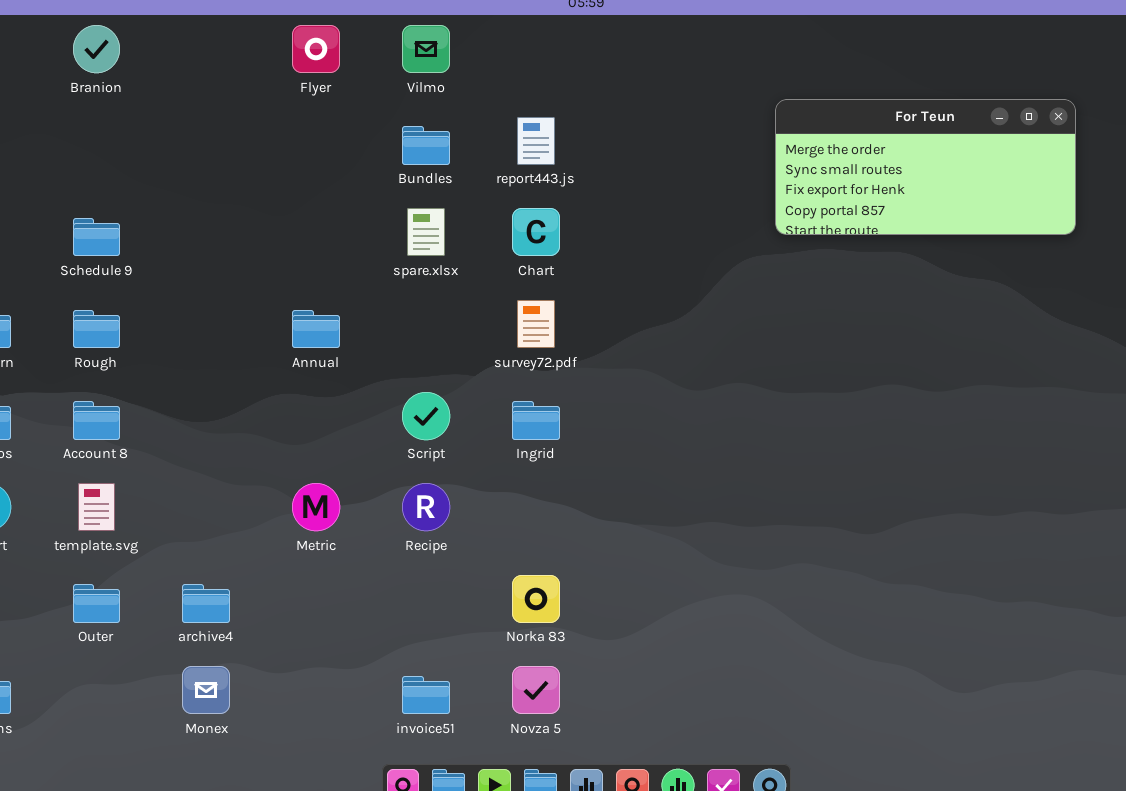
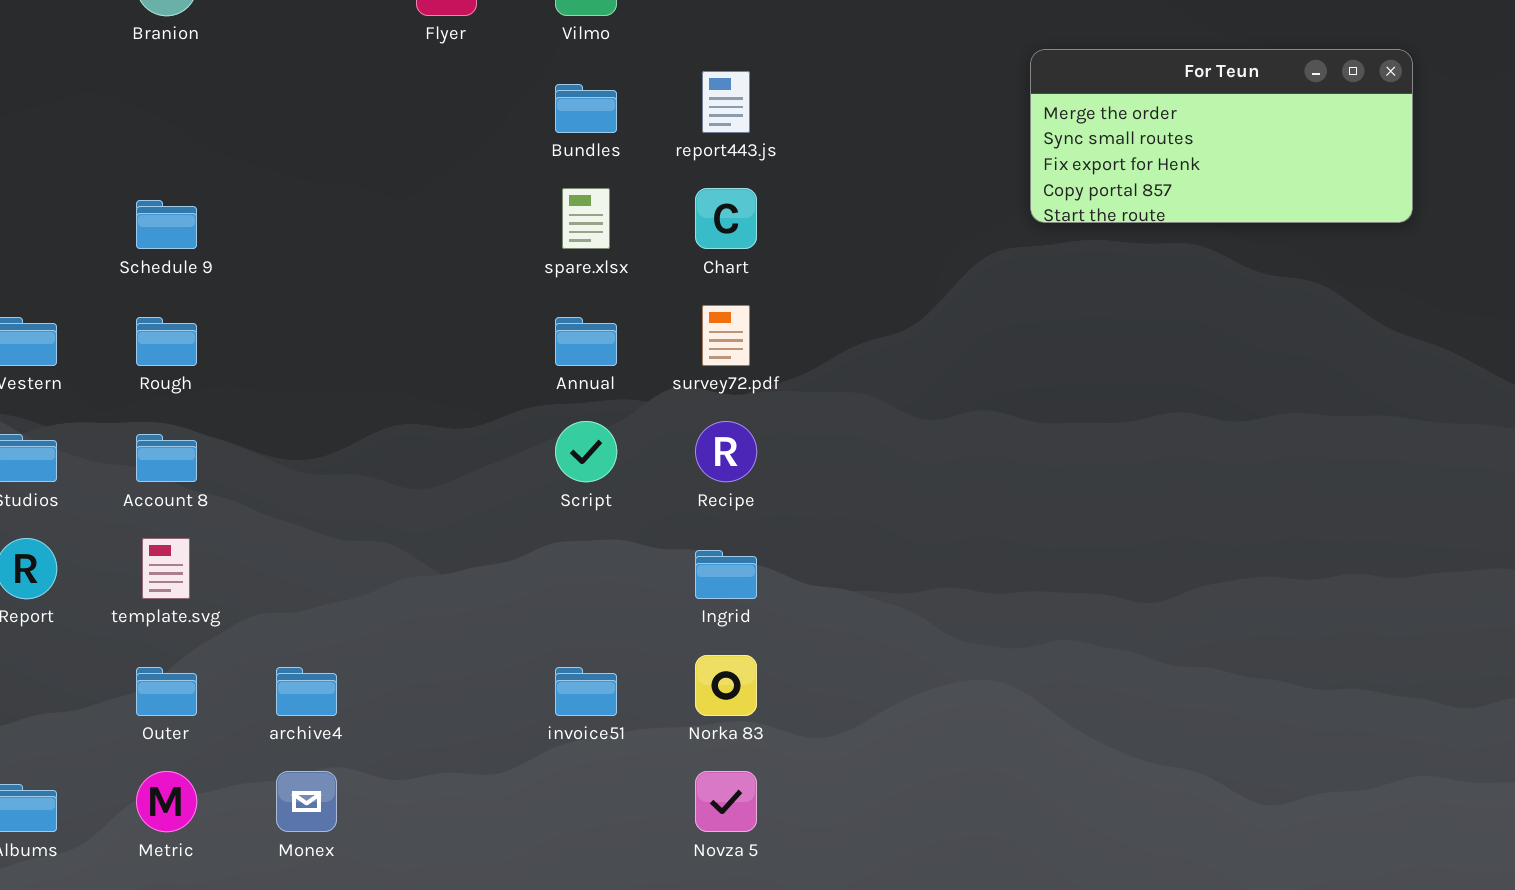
Annual: [292,310,340,348] -> [555,317,617,366], moved
Ingrid: [512,401,560,440] -> [695,550,757,599], moved
Metric: [292,483,340,531] -> [136,771,197,832], moved
Recipe: [402,483,450,531] -> [695,421,757,482], moved
invoice51: [402,676,450,714] -> [555,667,617,716], moved

